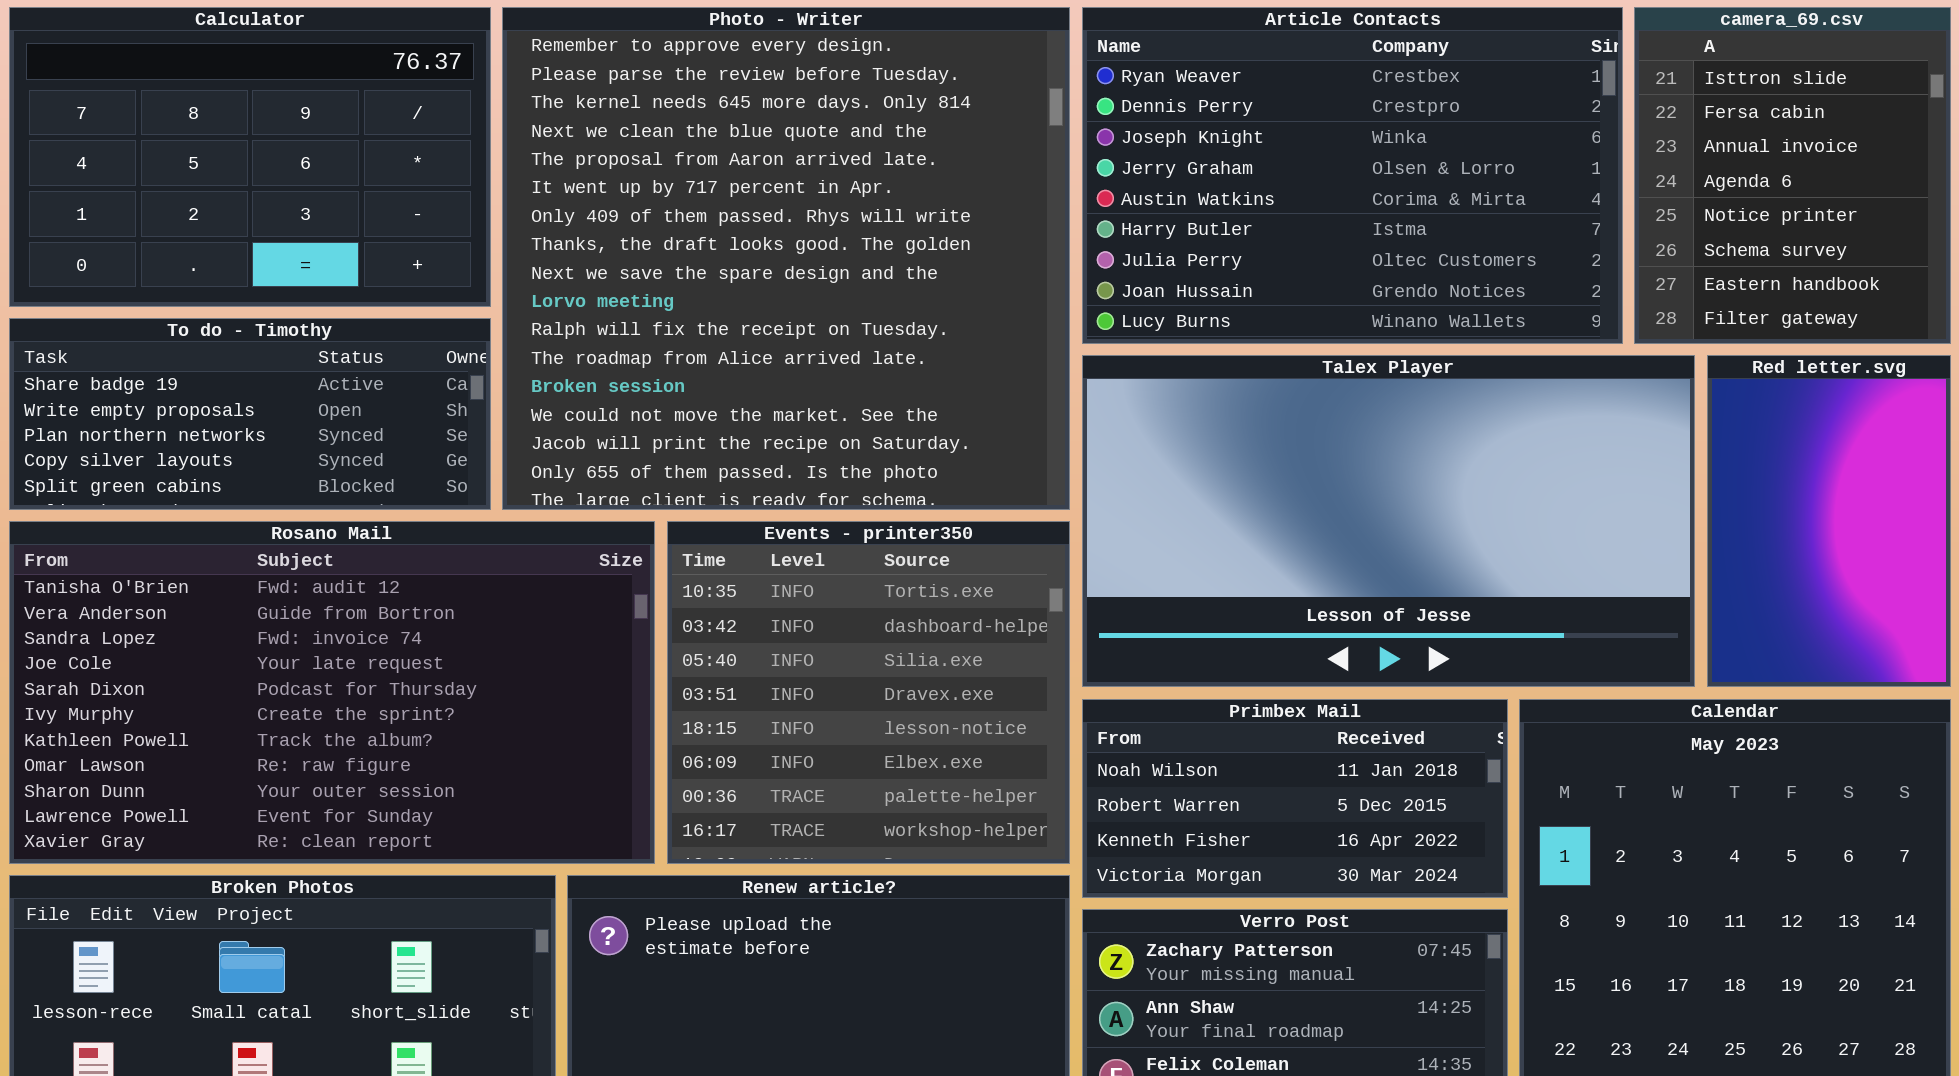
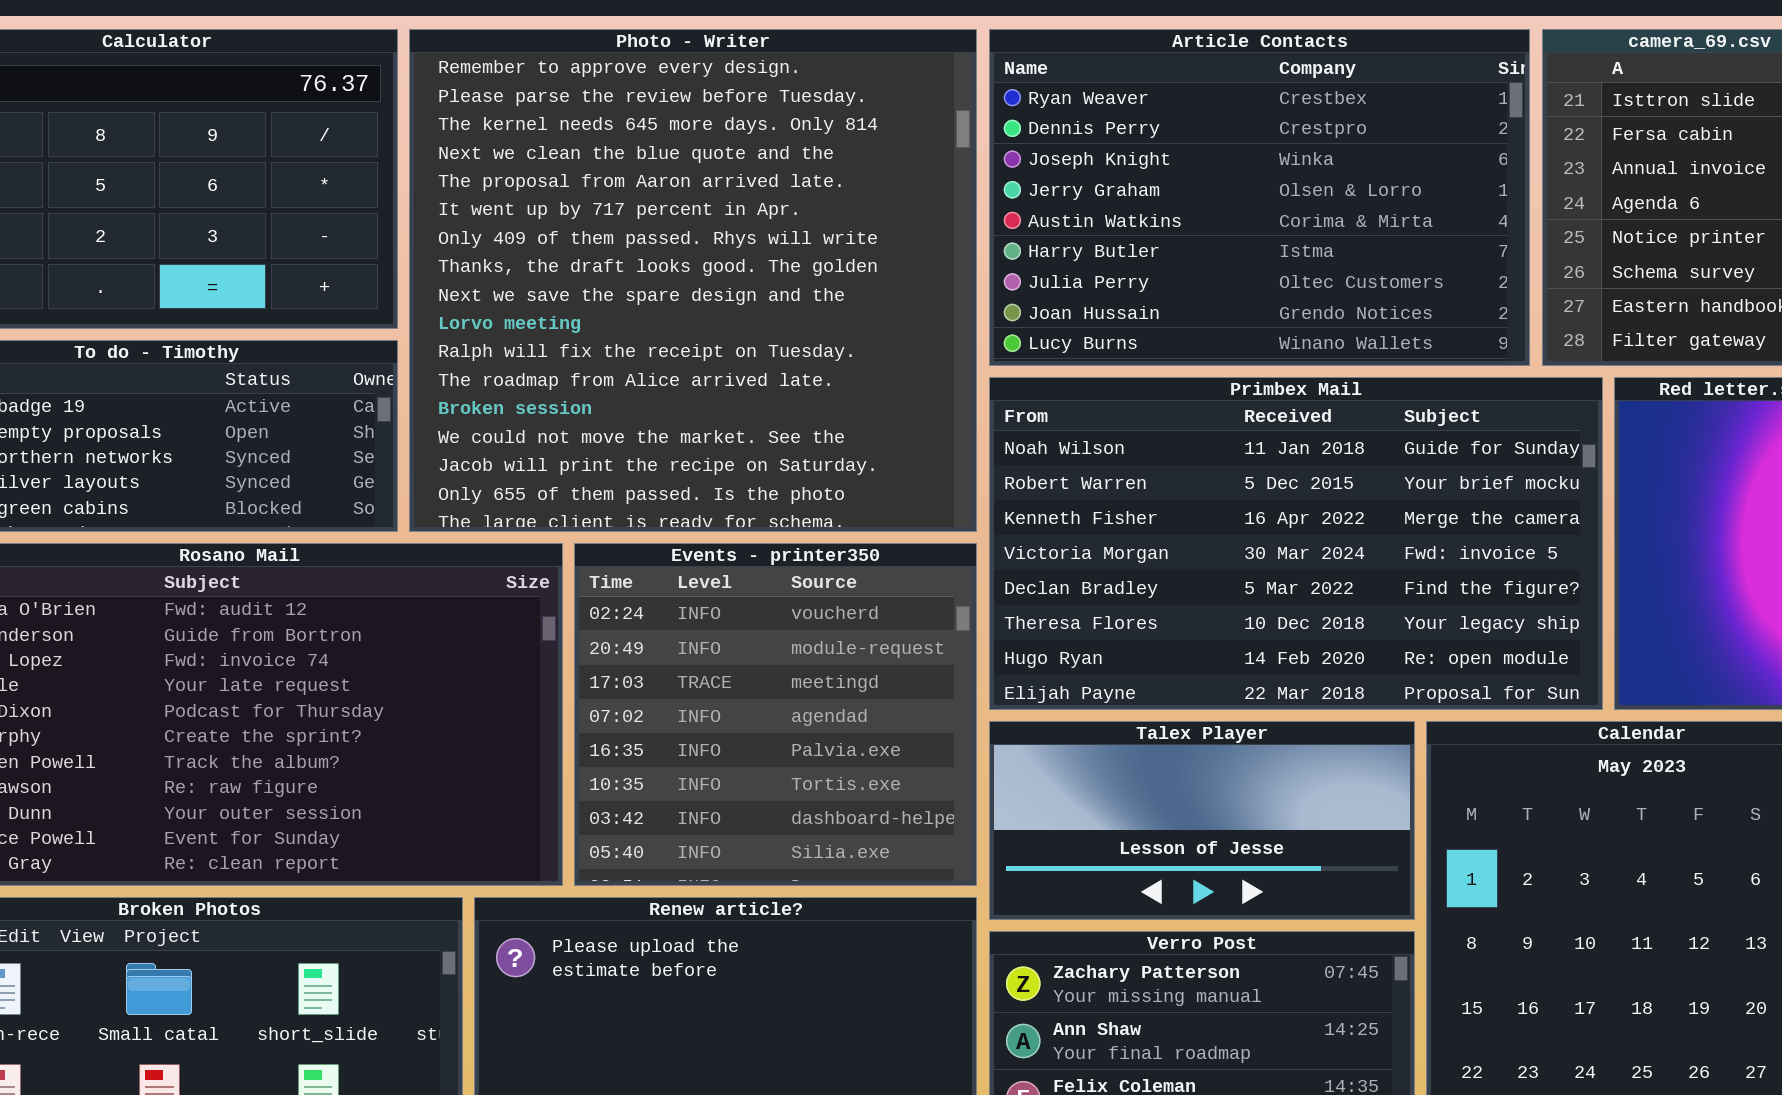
Talex Player: [1082,355,1695,687] -> [989,721,1415,920], moved, resized
Events - printer350: [667,521,1070,864] -> [574,543,977,886], scrolled up 5 rows
Primbex Mail: [1082,699,1508,898] -> [989,377,1603,710], moved, resized

